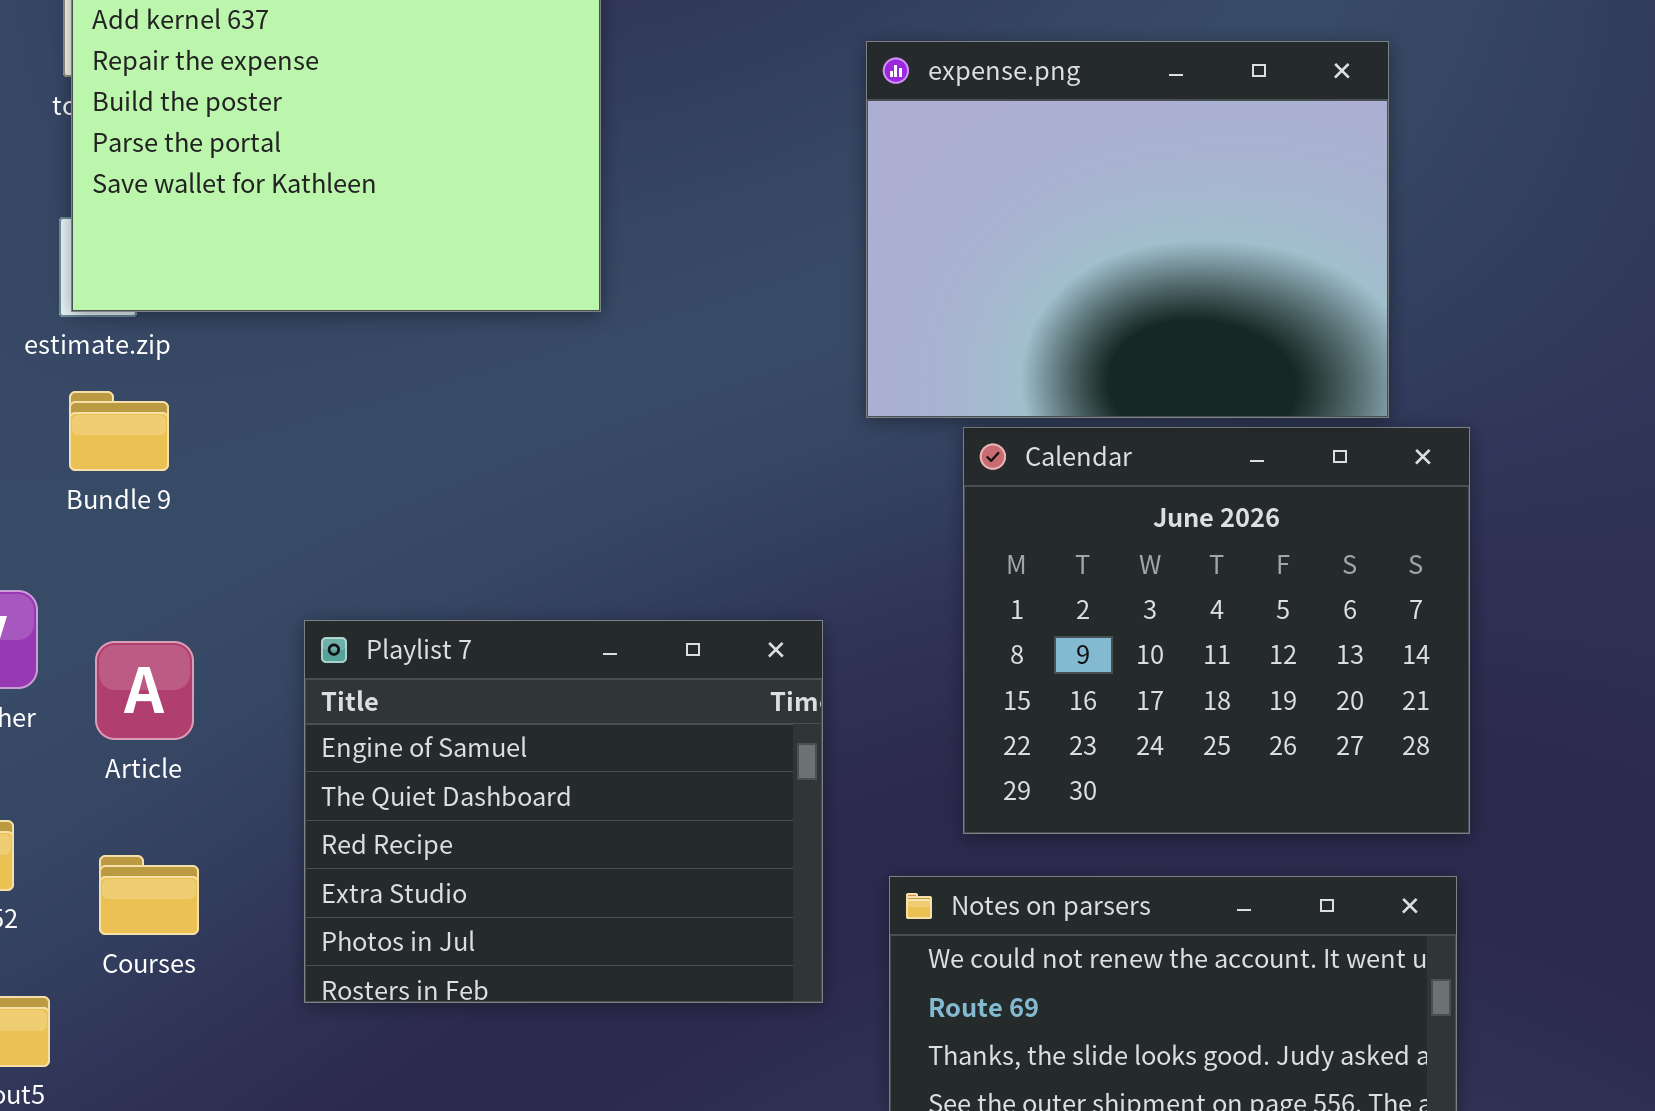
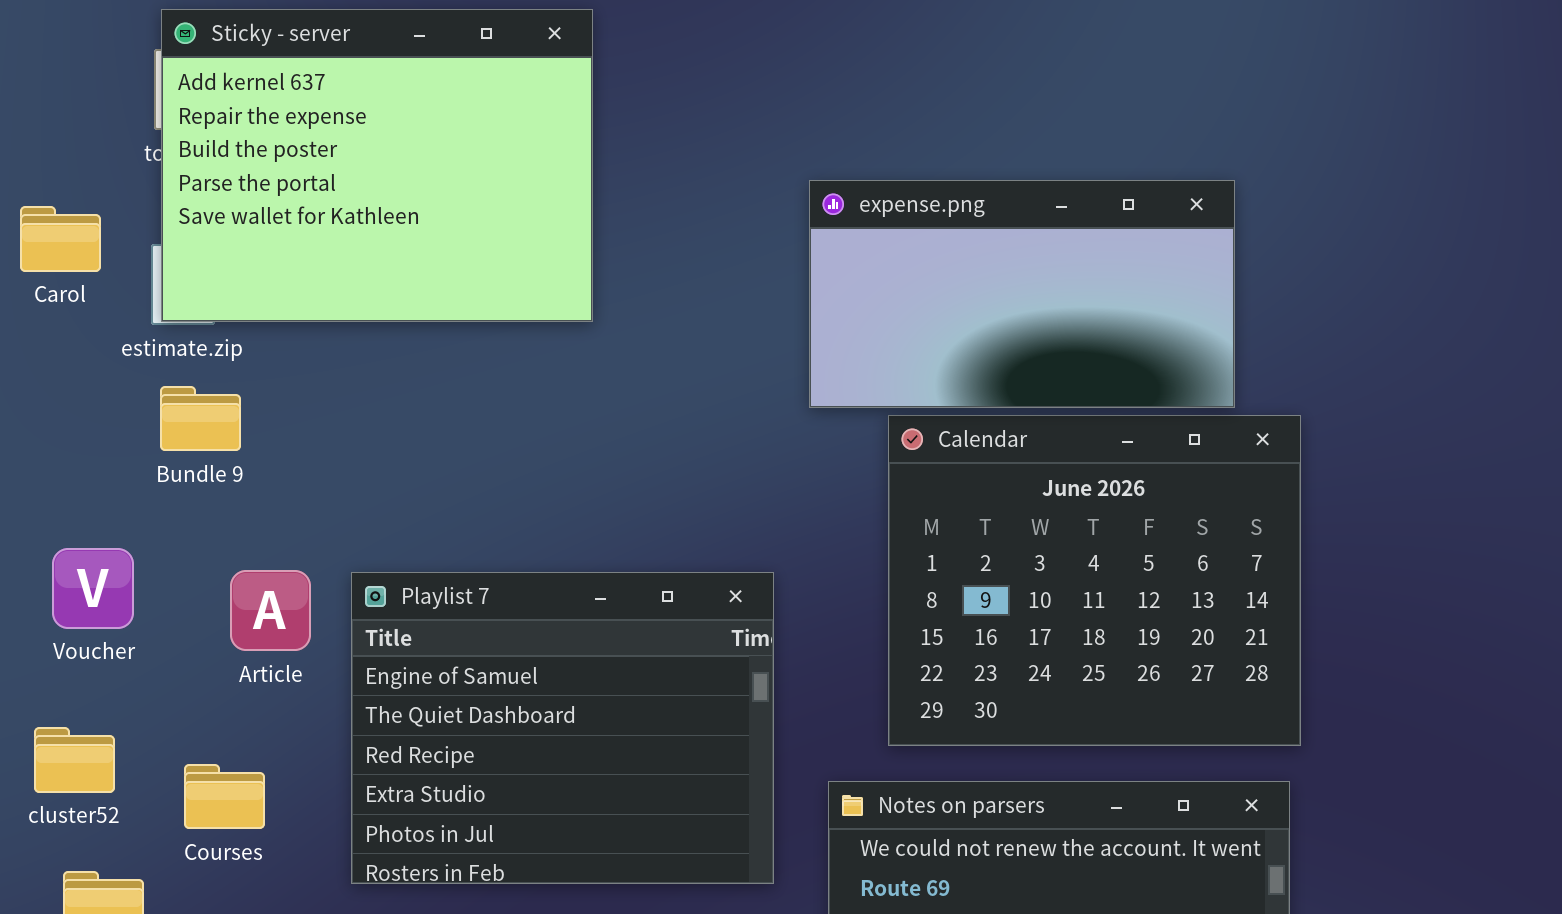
expense.png: [866,41,1389,418] -> [809,180,1235,408], resized
Article: [95,641,194,740] -> [230,570,311,651], moved

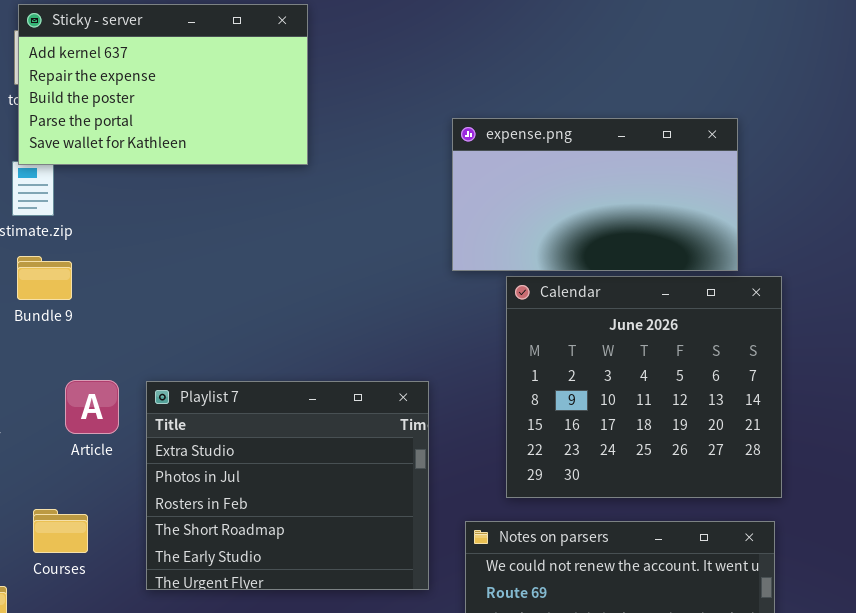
Sticky - server: [161,9,593,322] -> [18,4,308,165], resized
Playlist 7: [351,572,774,884] -> [146,381,429,590], scrolled down 3 rows

